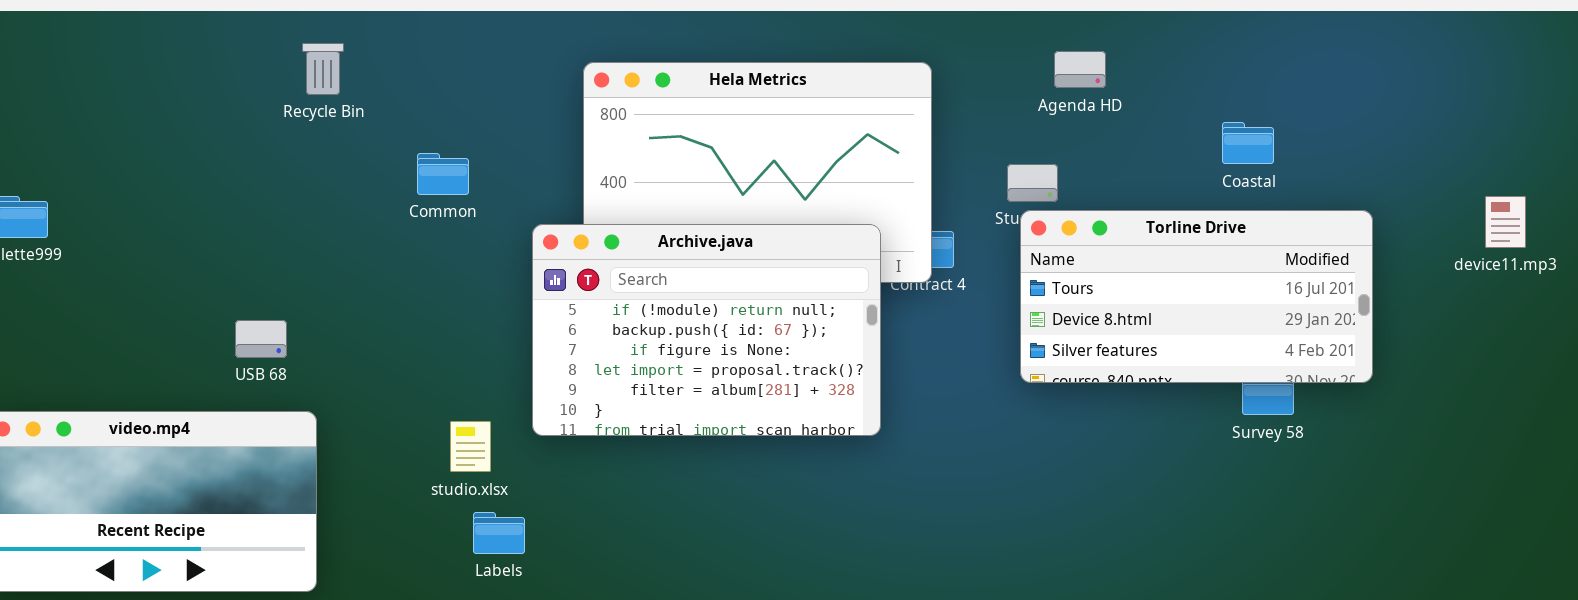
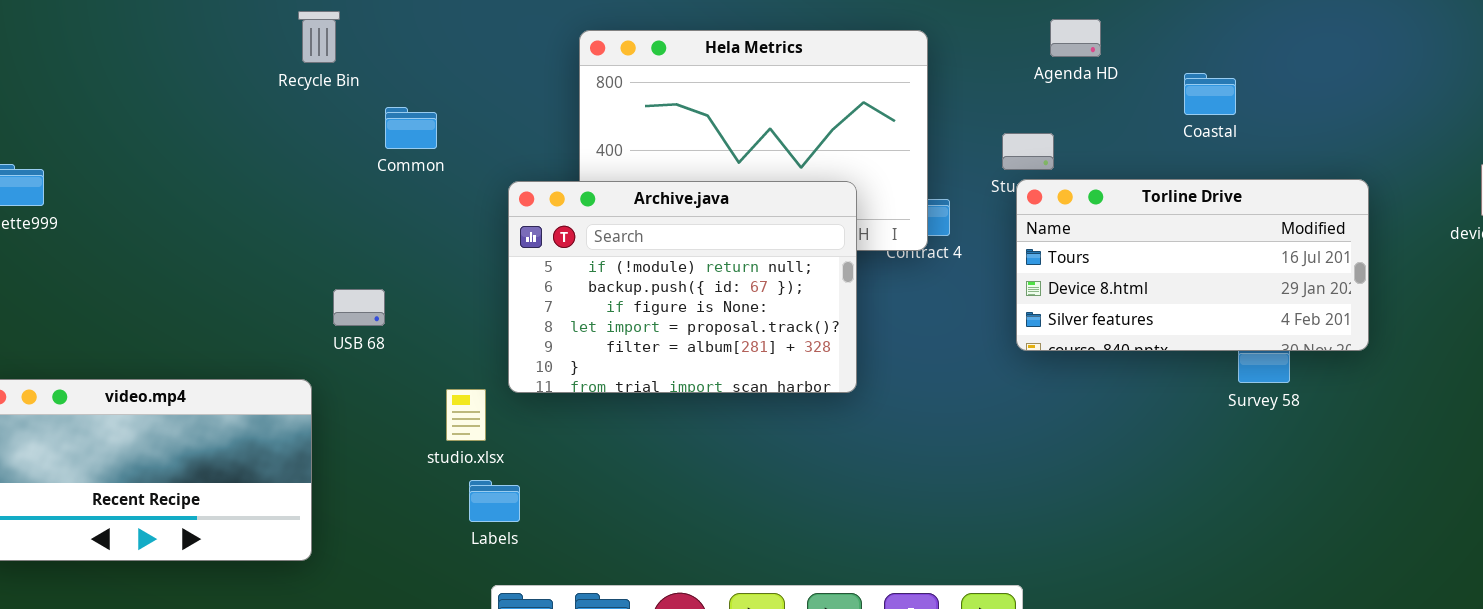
Coastal: [1222,122,1274,164] -> [1184,73,1236,115], moved
Common: [417,153,469,195] -> [385,107,437,149], moved
Archive.java: [532,224,881,436] -> [508,181,857,393], moved
USB 68: [235,320,287,358] -> [333,289,385,326], moved

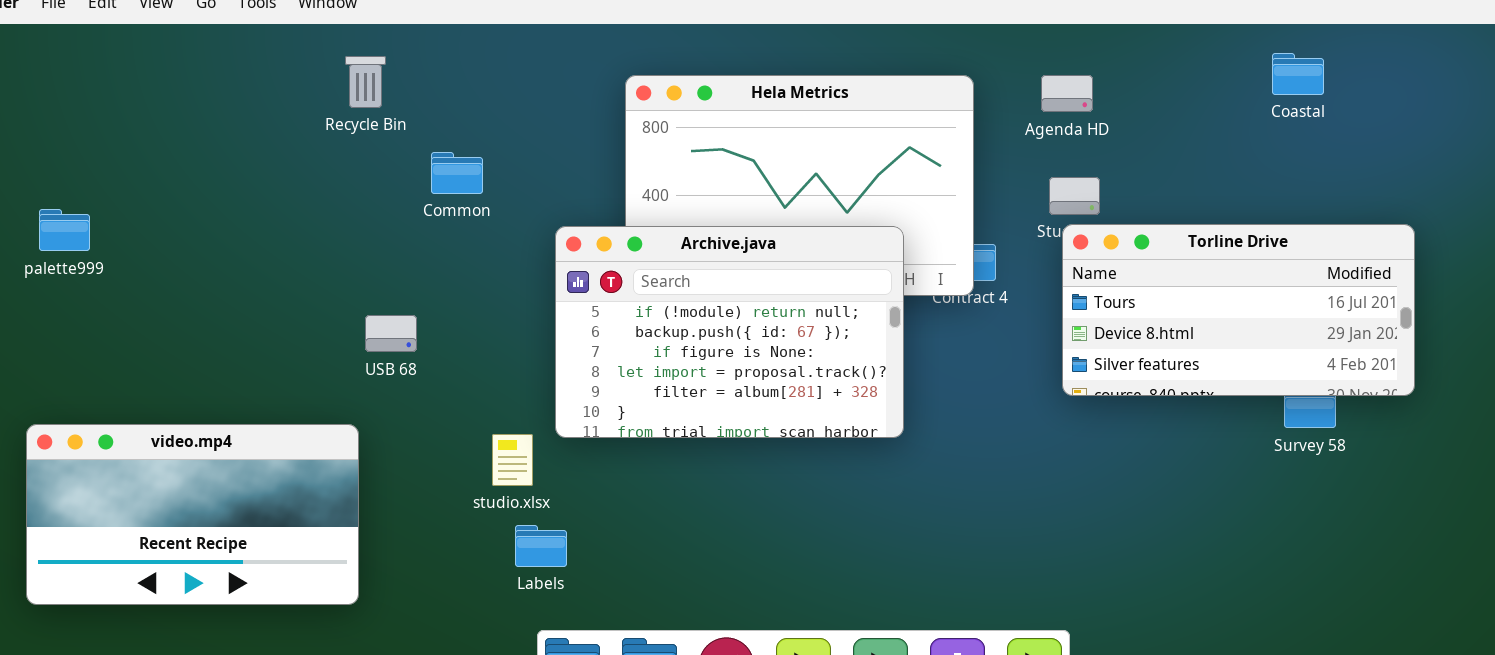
Agenda HD: [1050,19,1101,57] -> [1041,75,1093,112], moved
Coastal: [1184,73,1236,115] -> [1272,53,1324,95], moved
USB 68: [333,289,385,326] -> [365,315,417,352], moved

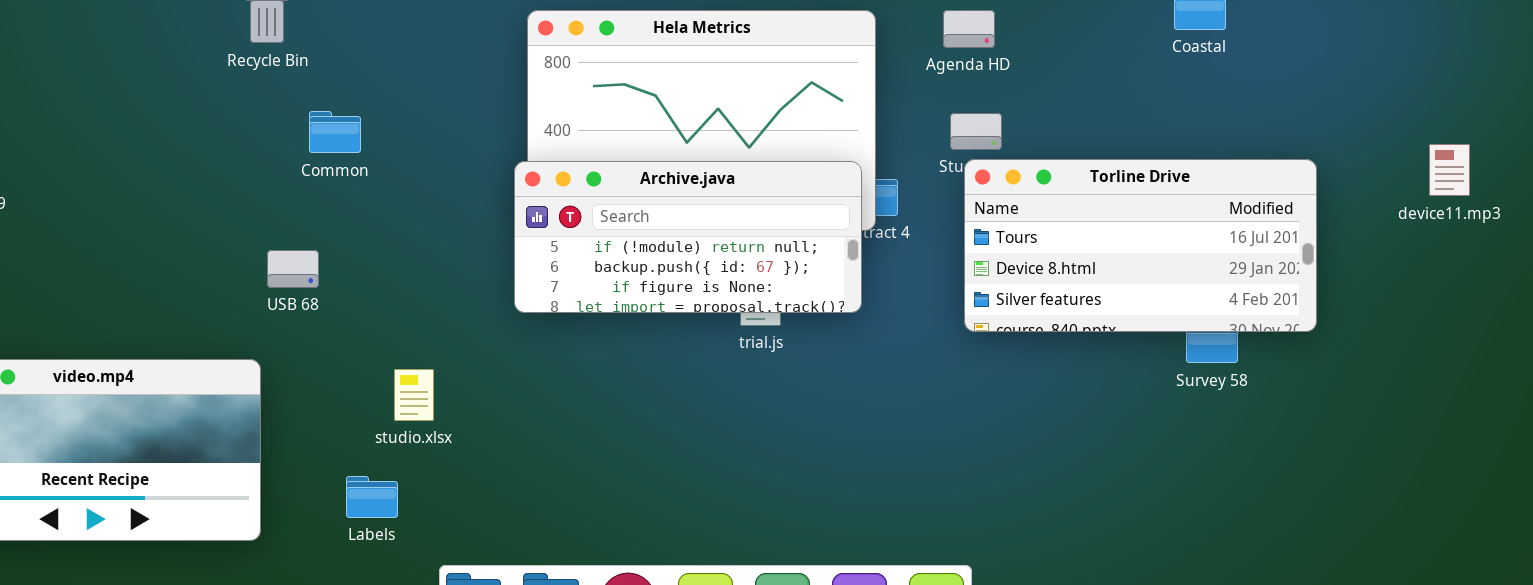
Common: [431,152,483,194] -> [309,111,361,153], moved
Archive.java: [555,226,904,438] -> [514,161,862,313], moved, resized
Labels: [515,525,567,567] -> [346,476,398,518], moved

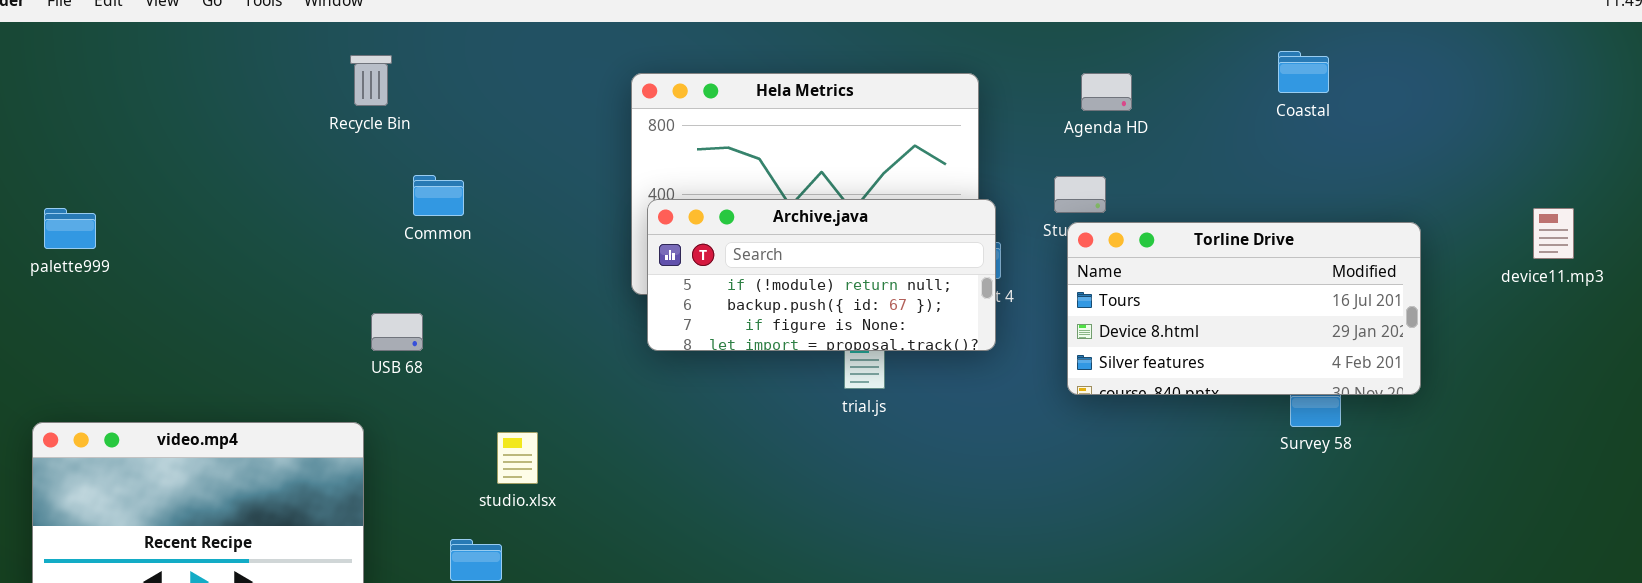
Agenda HD: [943,10,995,48] -> [1081,73,1132,111], moved
Archive.java: [514,161,862,313] -> [647,199,996,351], moved

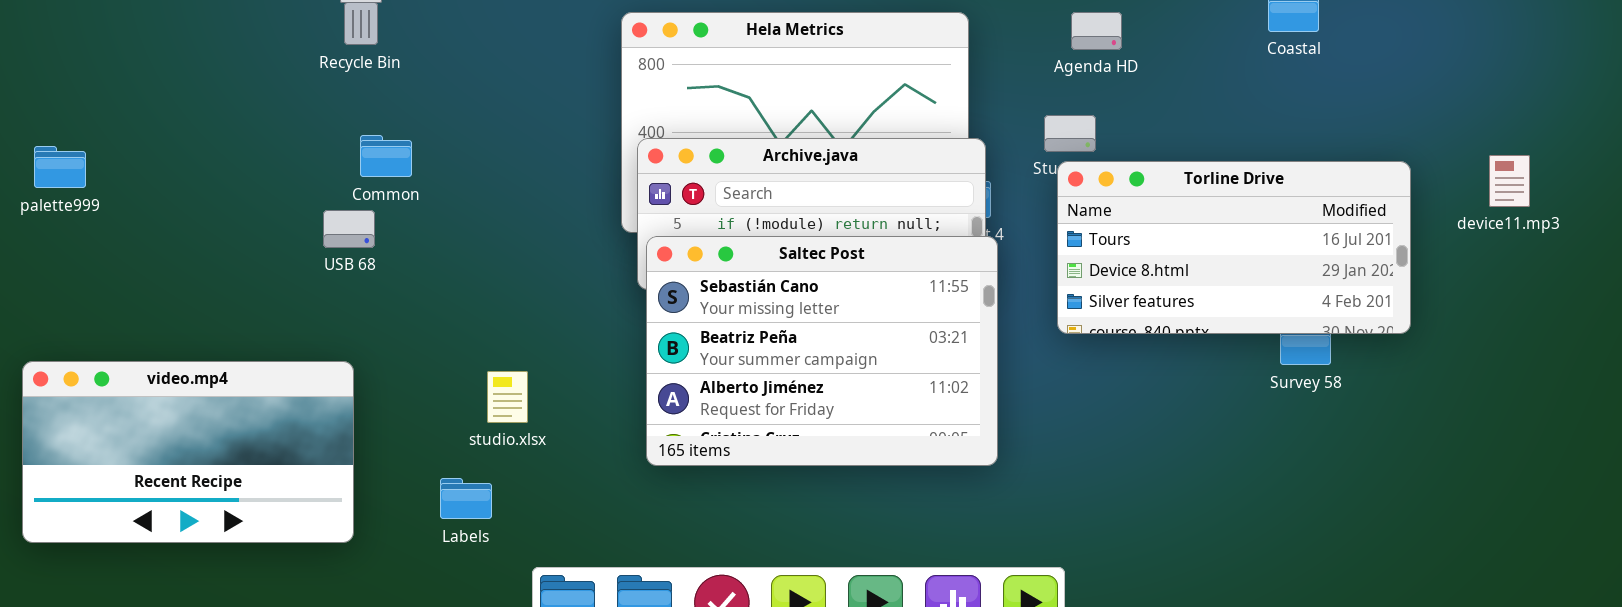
Common: [413,175,464,216] -> [360,135,412,177], moved
device11.mp3: [1533,208,1574,259] -> [1489,155,1530,207], moved
Saltec Post: none -> [646,236,998,466], opened
USB 68: [371,313,423,351] -> [323,210,375,248], moved

